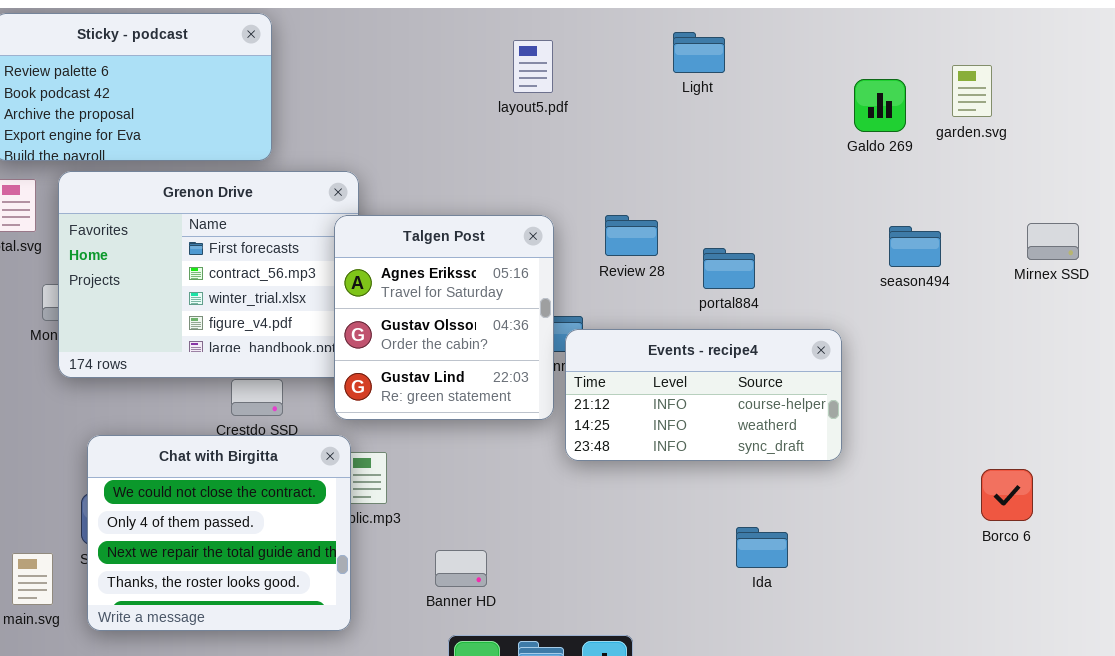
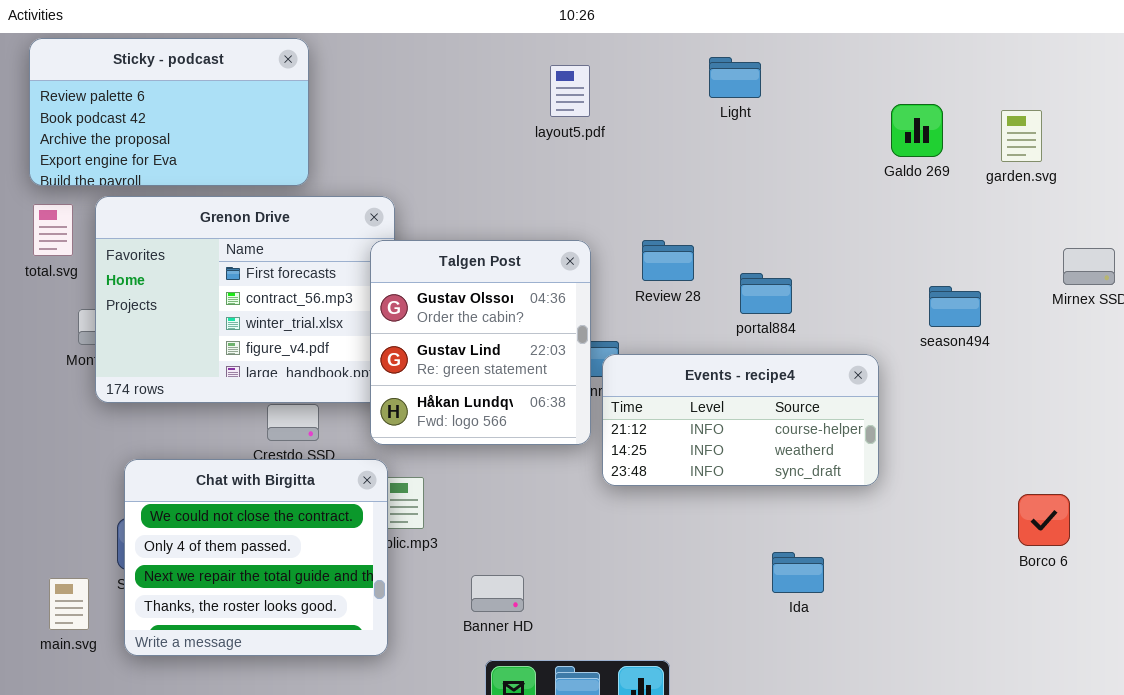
garden.svg: [952,65,992,117] -> [1001,110,1042,162], moved
Talgen Post: [334,215,554,420] -> [370,240,591,445], scrolled down 1 row
season494: [889,226,941,267] -> [929,286,981,327], moved

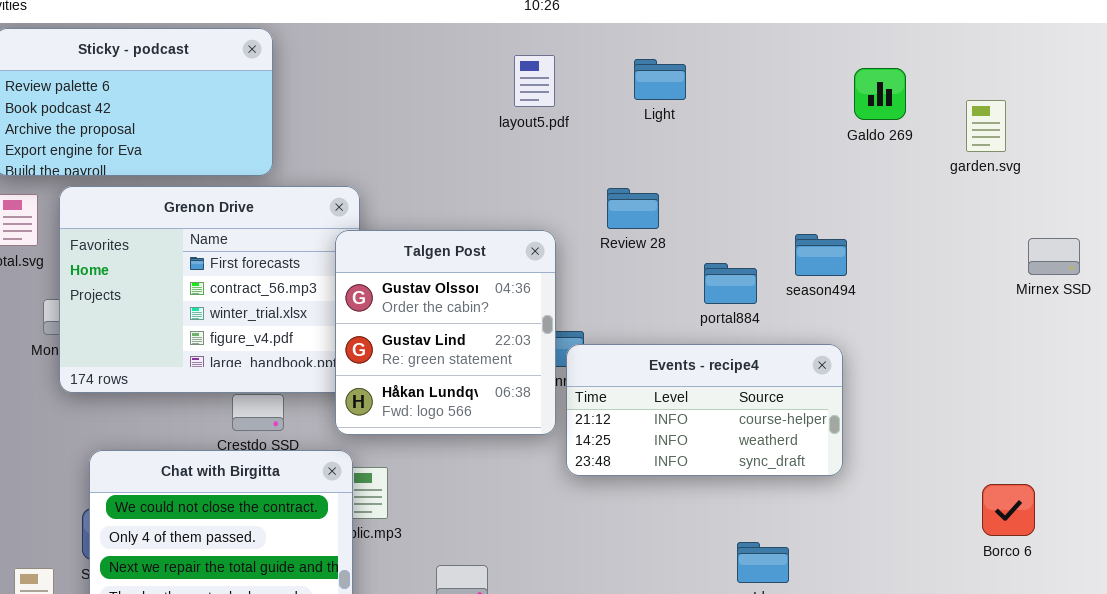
Light: [709,57,761,98] -> [634,59,686,100], moved
Galdo 269: [891,104,943,157] -> [854,68,906,120], moved
Review 28: [642,240,694,281] -> [607,188,659,229], moved
season494: [929,286,981,327] -> [795,234,847,276], moved

